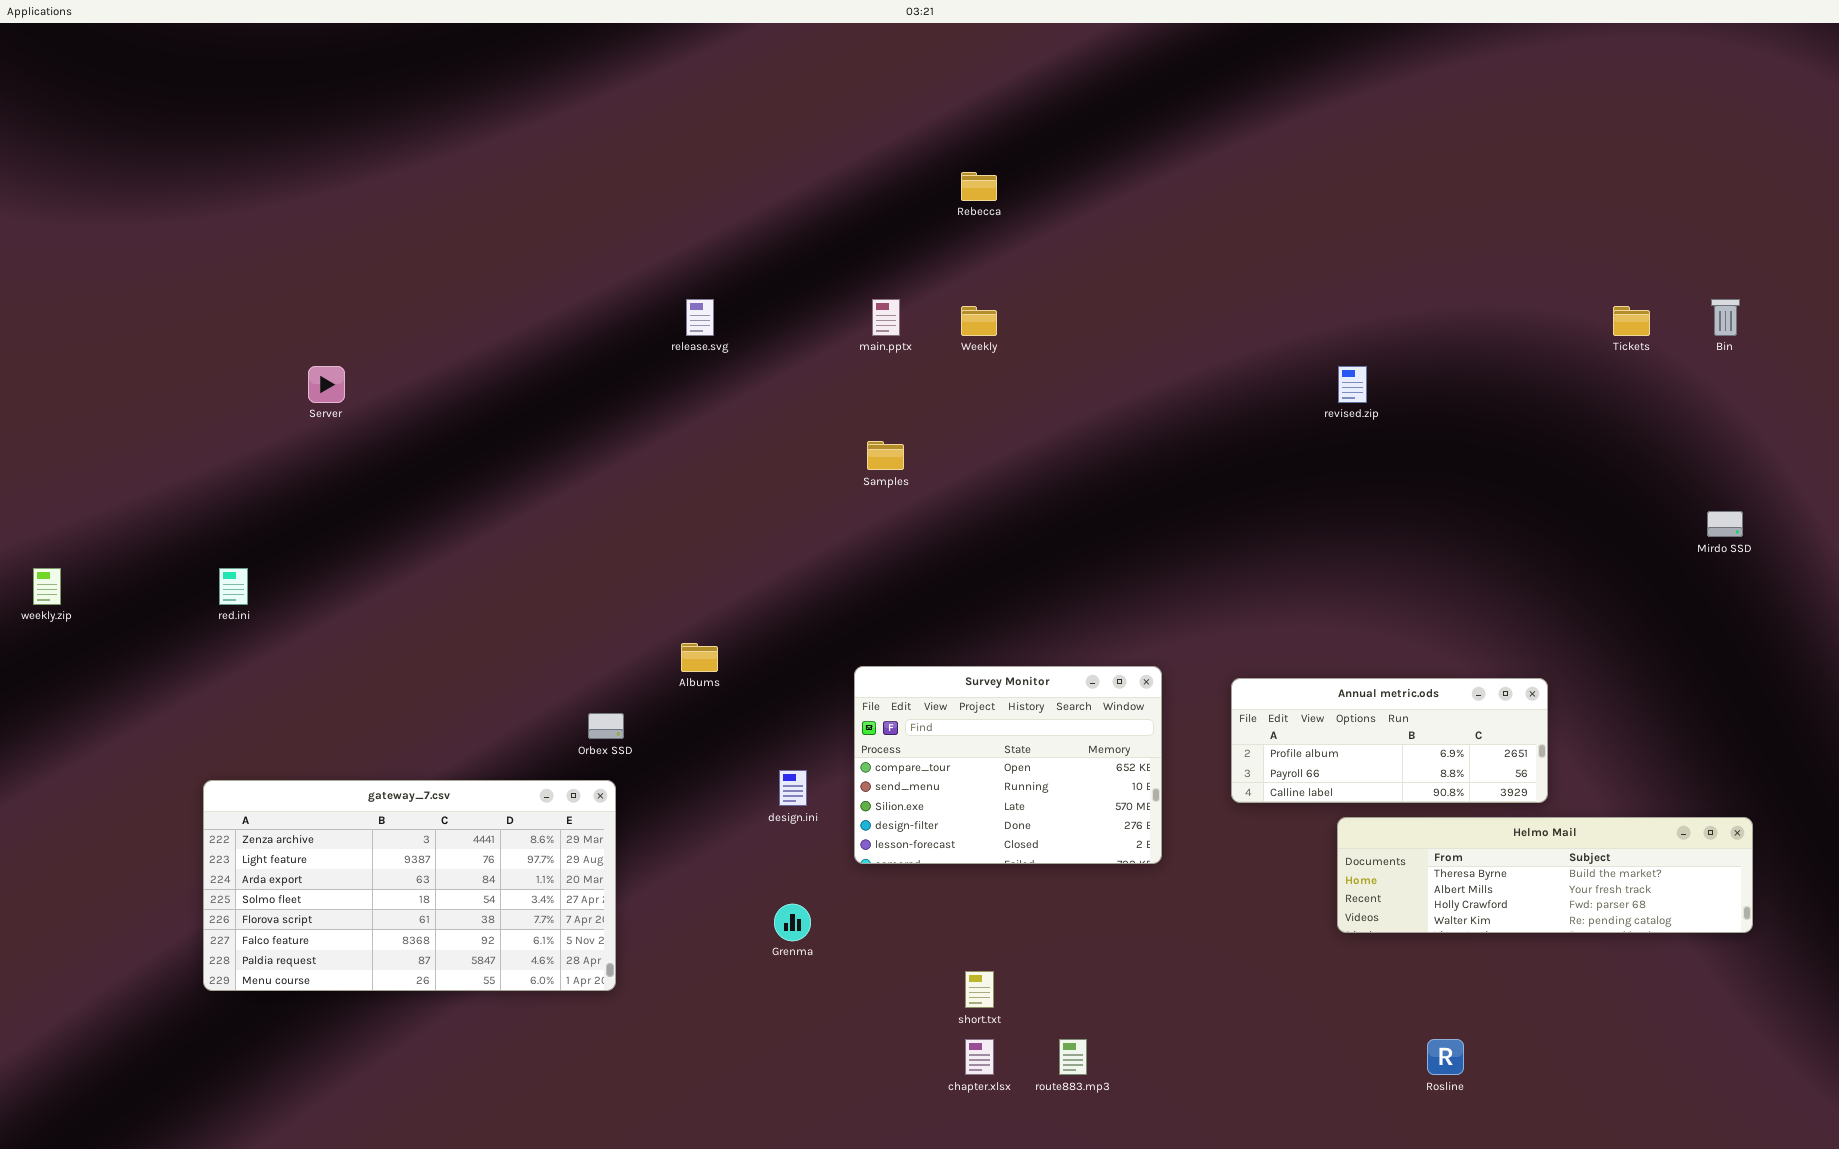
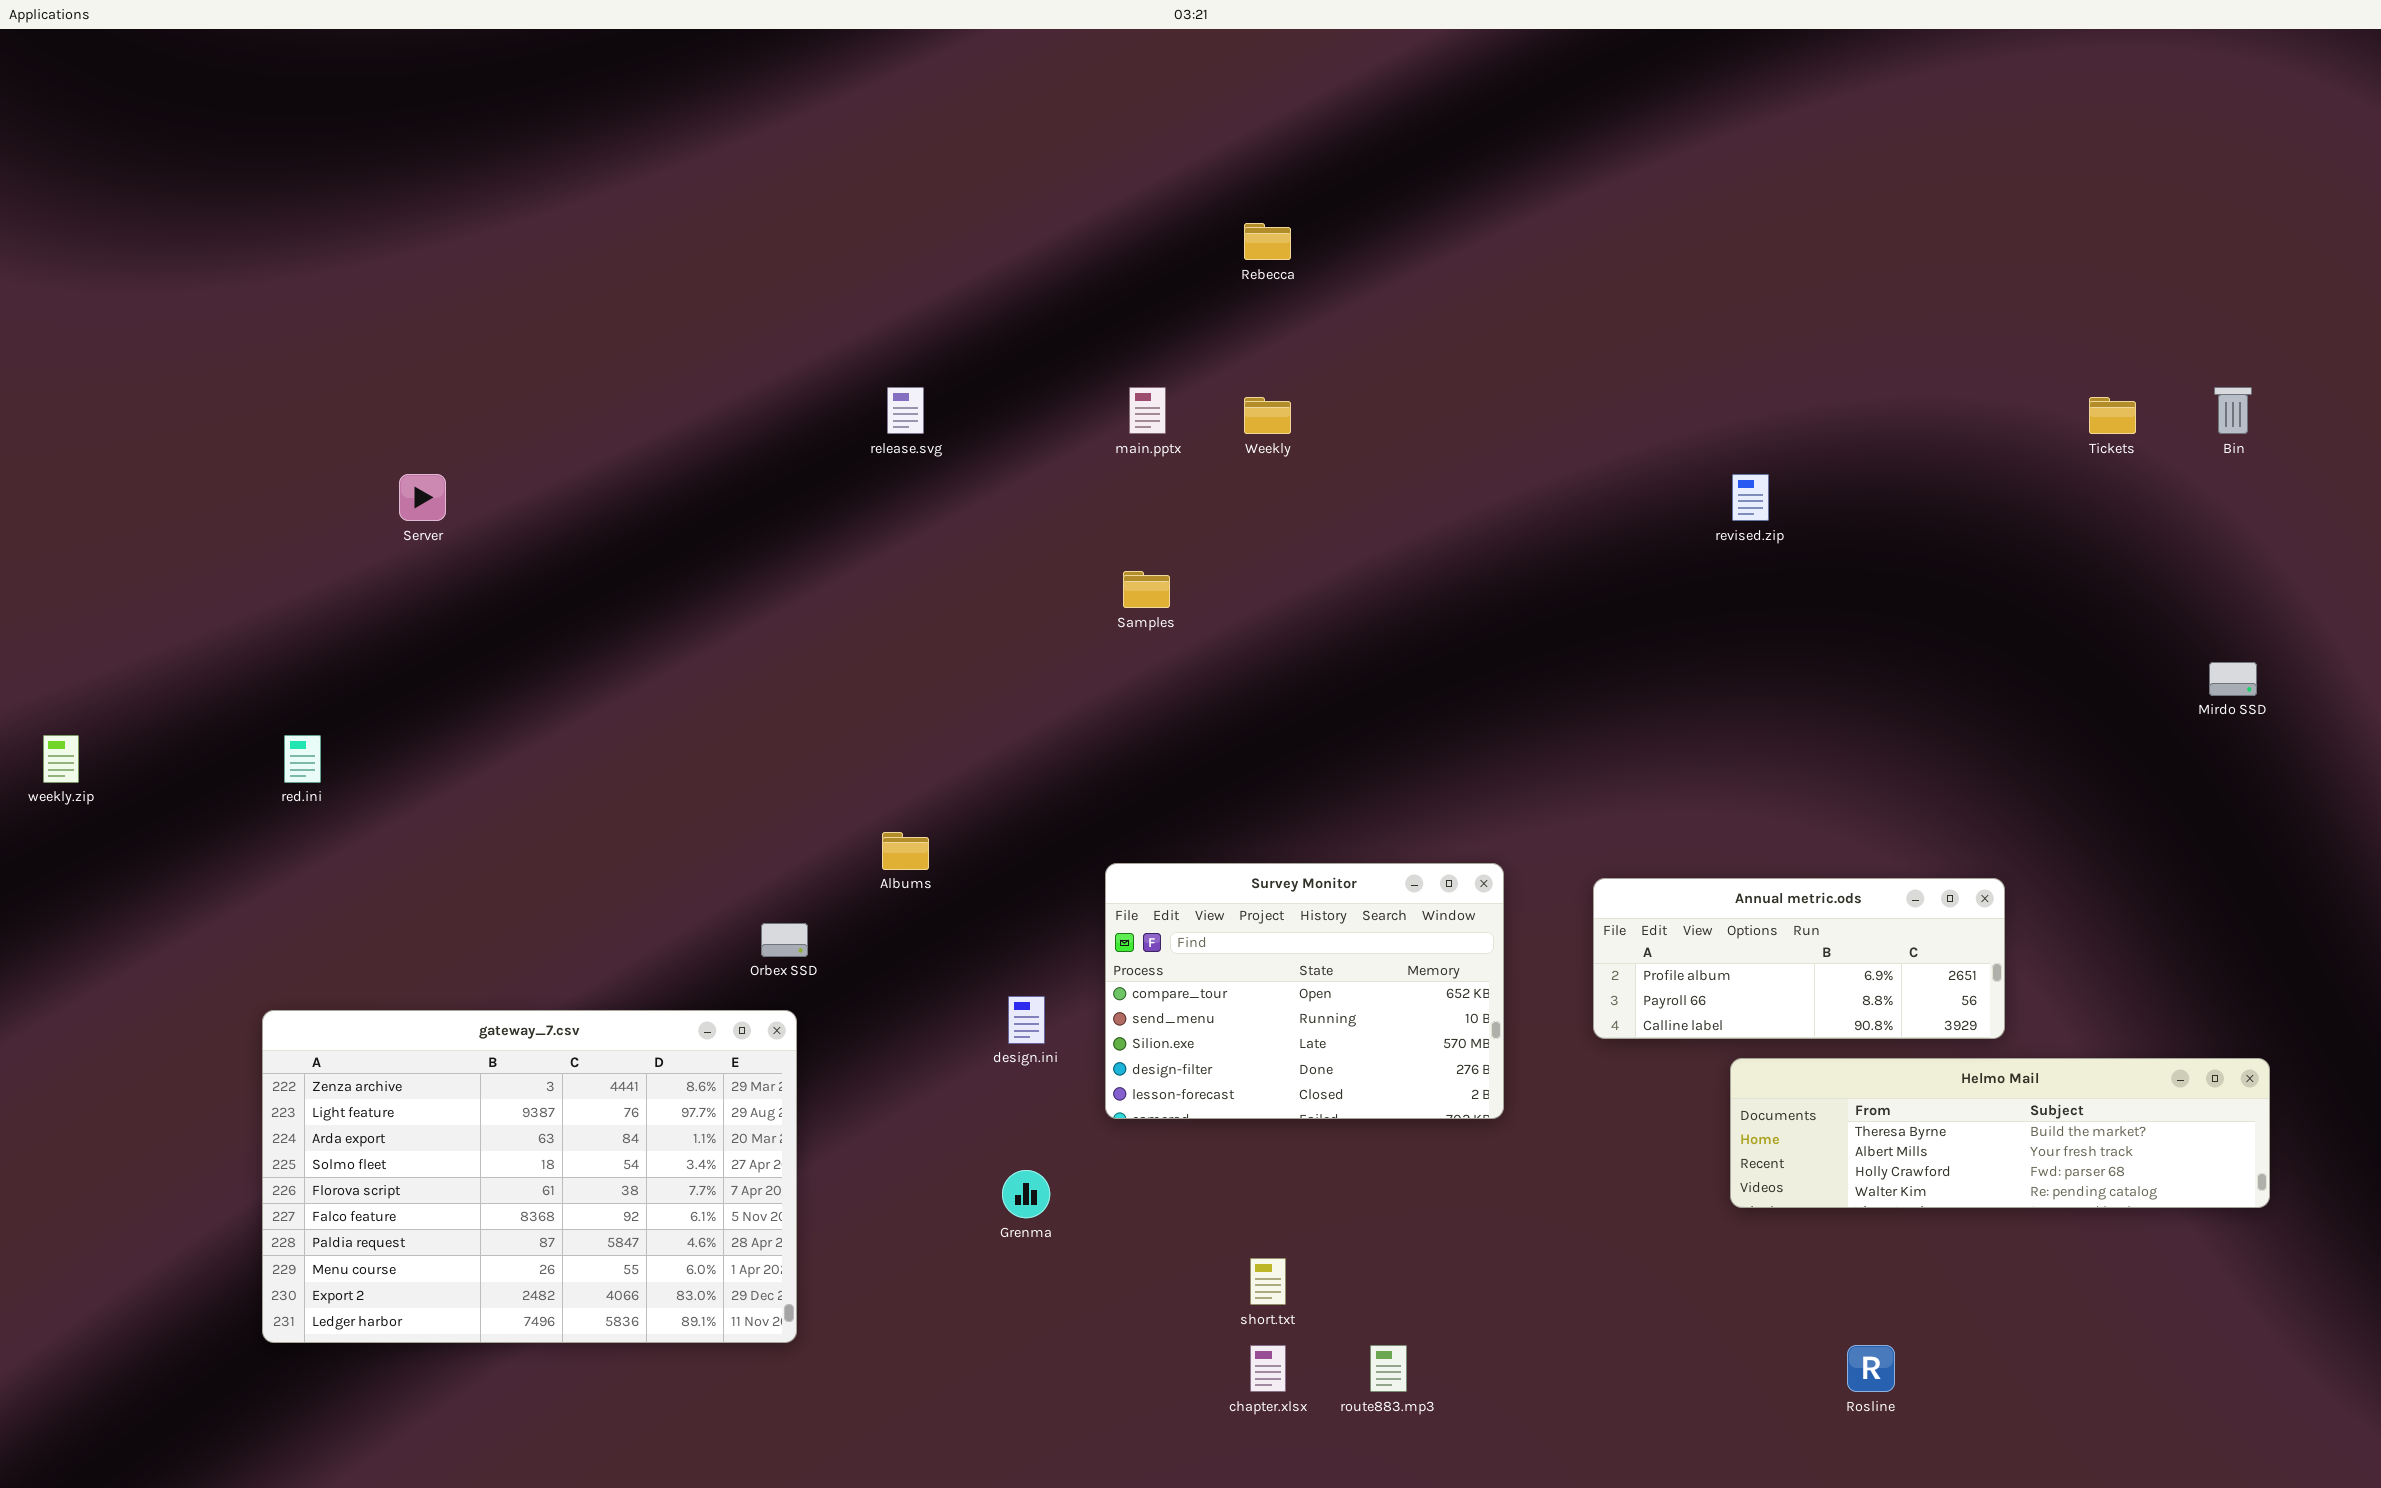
gateway_7.csv: [203,780,616,991] -> [262,1010,797,1343], resized

